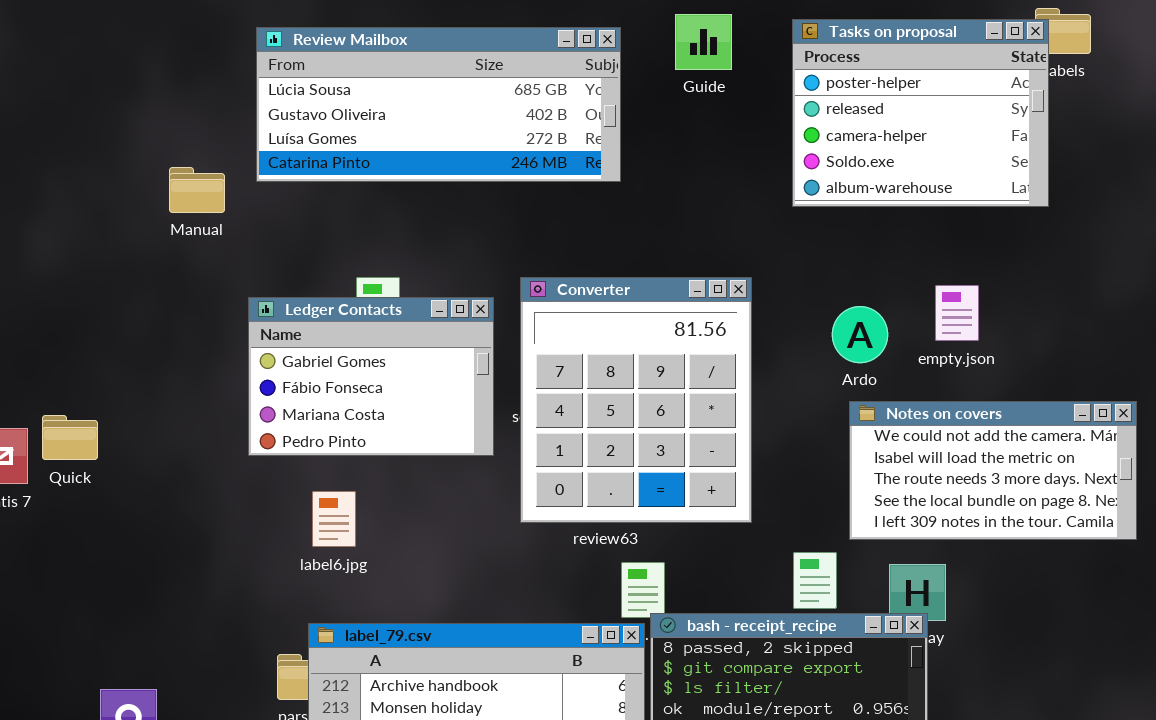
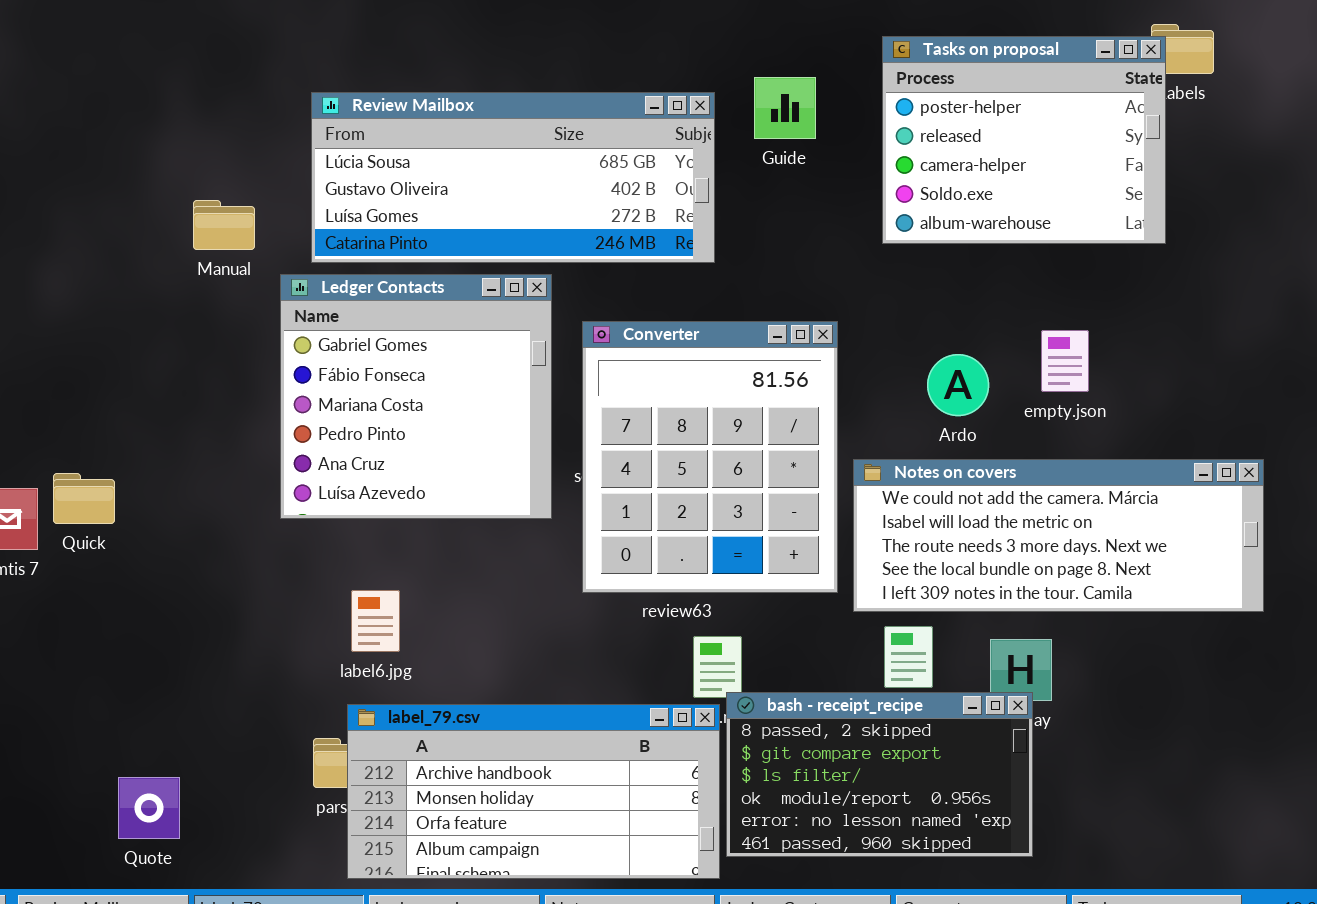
Guide: [675,14,732,70] -> [754,77,816,139], moved
Review Mailbox: [256,27,621,182] -> [311,92,715,263], moved
Ledger Contacts: [248,297,494,456] -> [280,274,552,519], resized
Notes on covers: [849,401,1137,540] -> [853,459,1264,612], resized
label6.jpg: [312,491,356,547] -> [351,590,400,652], moved

